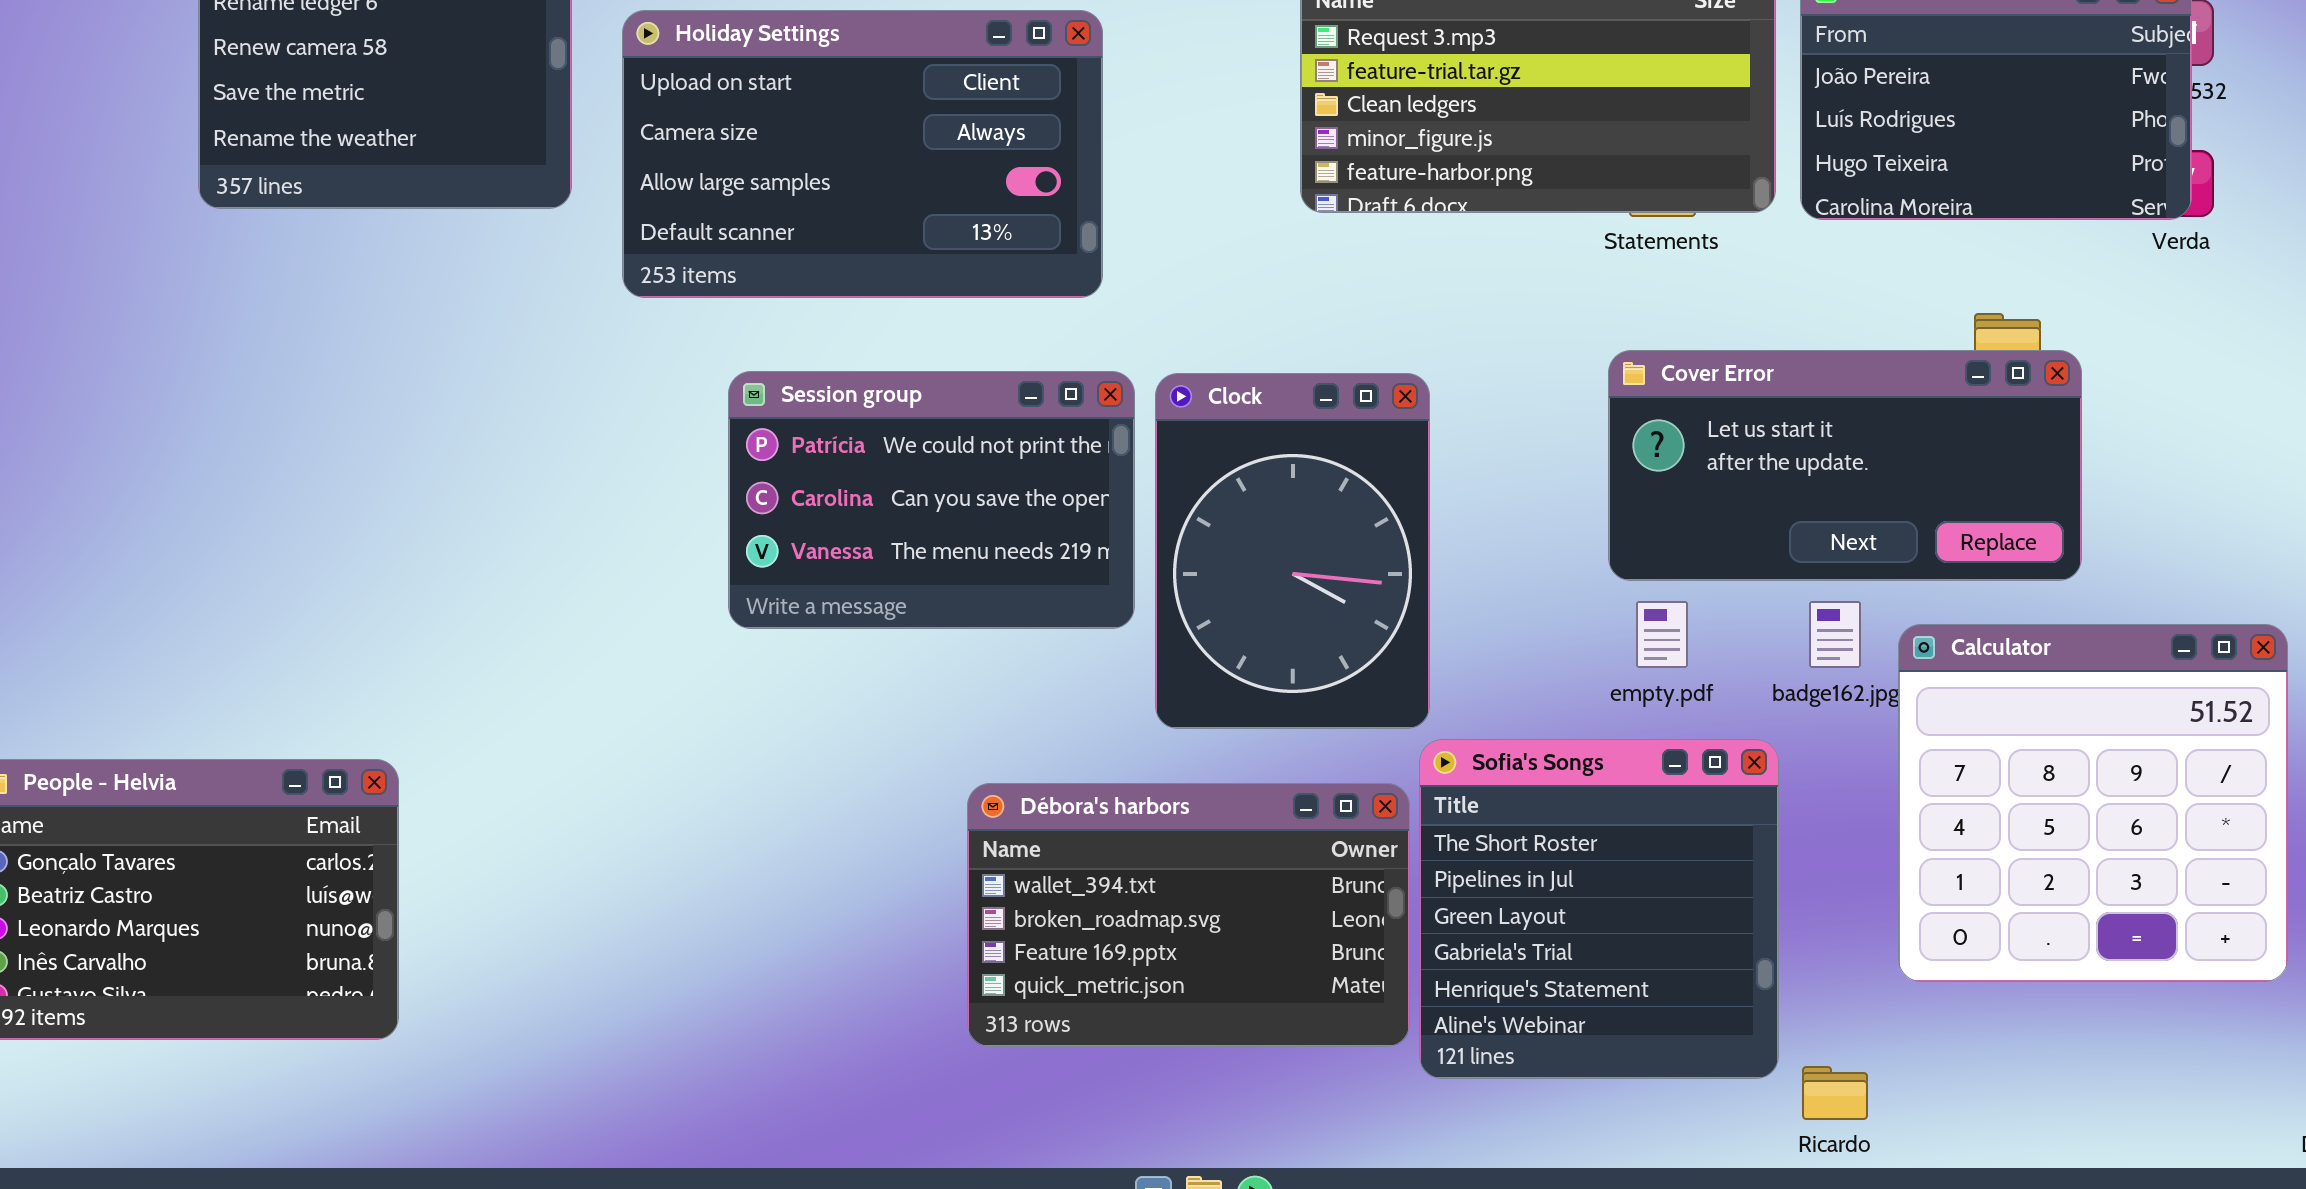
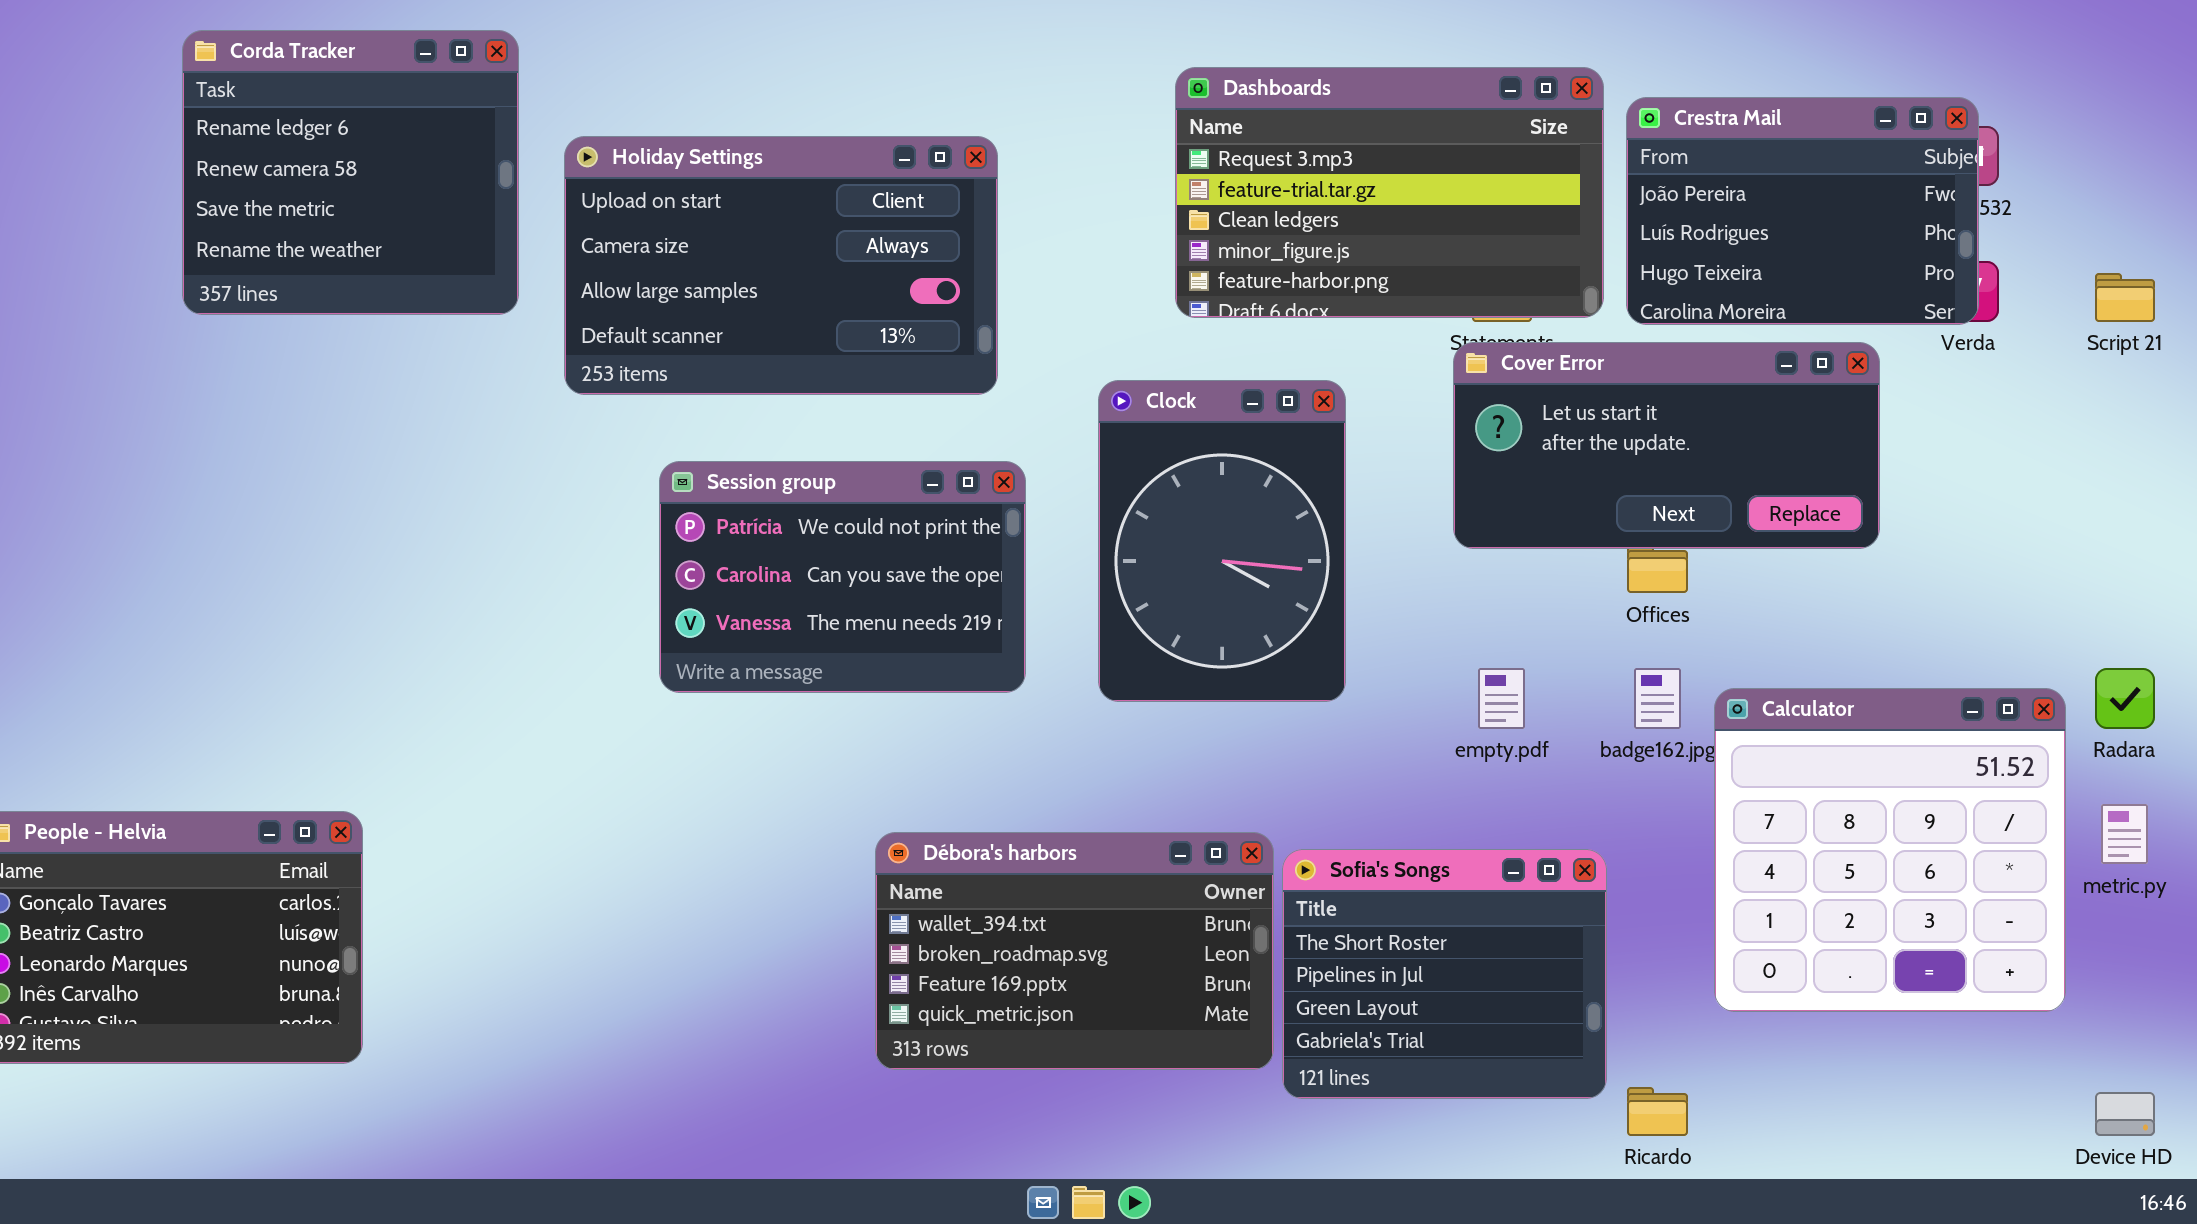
Cover Error: [1608,350,2082,581] -> [1453,342,1880,549], moved
Clock: [1155,373,1430,729] -> [1098,380,1346,702], moved
Sofia's Songs: [1419,739,1779,1079] -> [1282,849,1607,1099], resized

